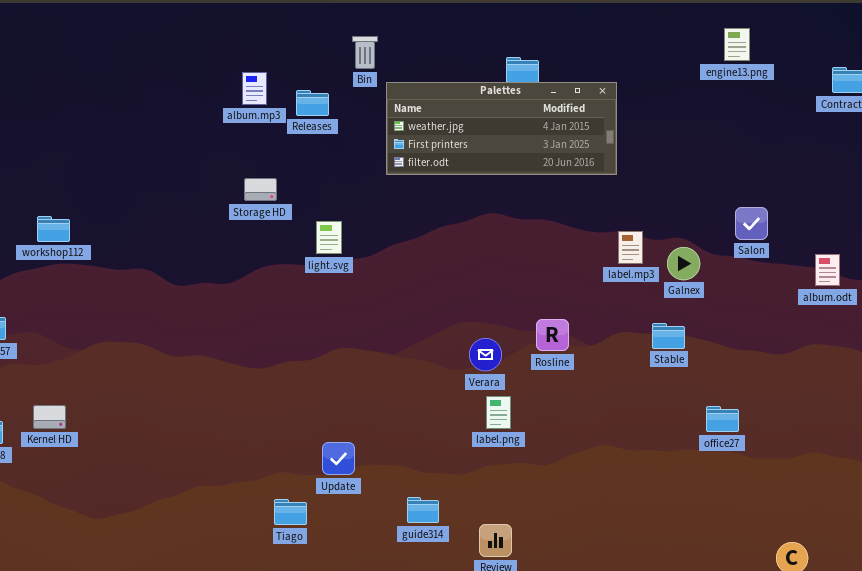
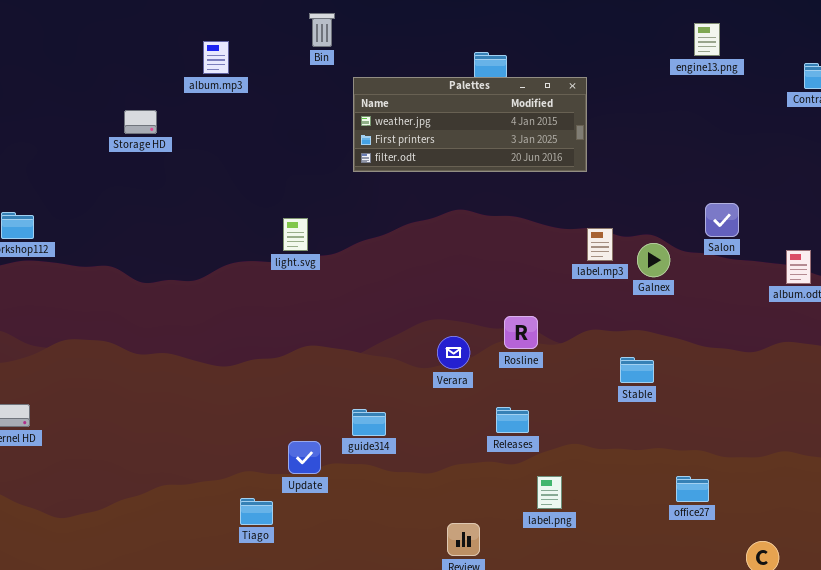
Bin: [352,36,378,69] -> [309,13,335,47], moved
album.mp3: [242,72,267,105] -> [203,41,229,74], moved
Releases: [296,90,329,116] -> [496,407,529,433], moved
Storage HD: [244,178,277,201] -> [124,110,157,134], moved
Stable: [652,323,685,349] -> [620,357,654,383], moved
label.png: [486,396,511,429] -> [537,476,562,509], moved
office27: [706,406,739,432] -> [676,476,709,502], moved
guide314: [407,497,439,523] -> [352,409,386,436], moved

